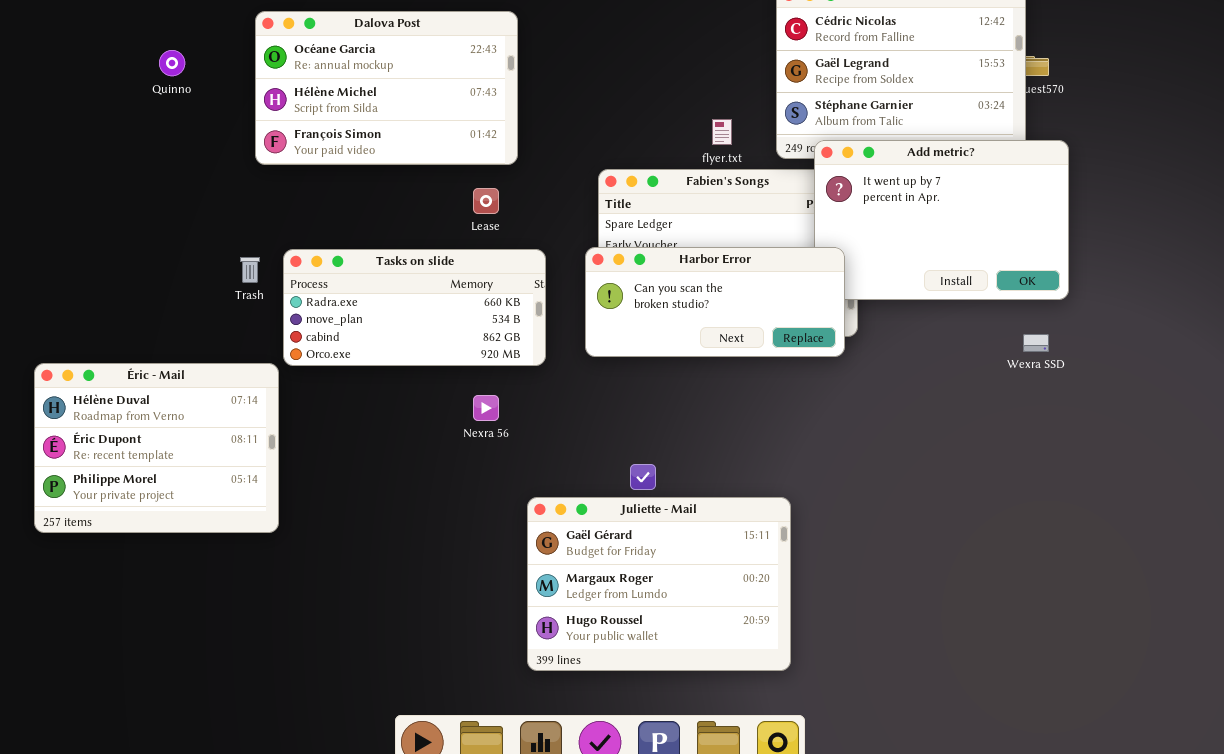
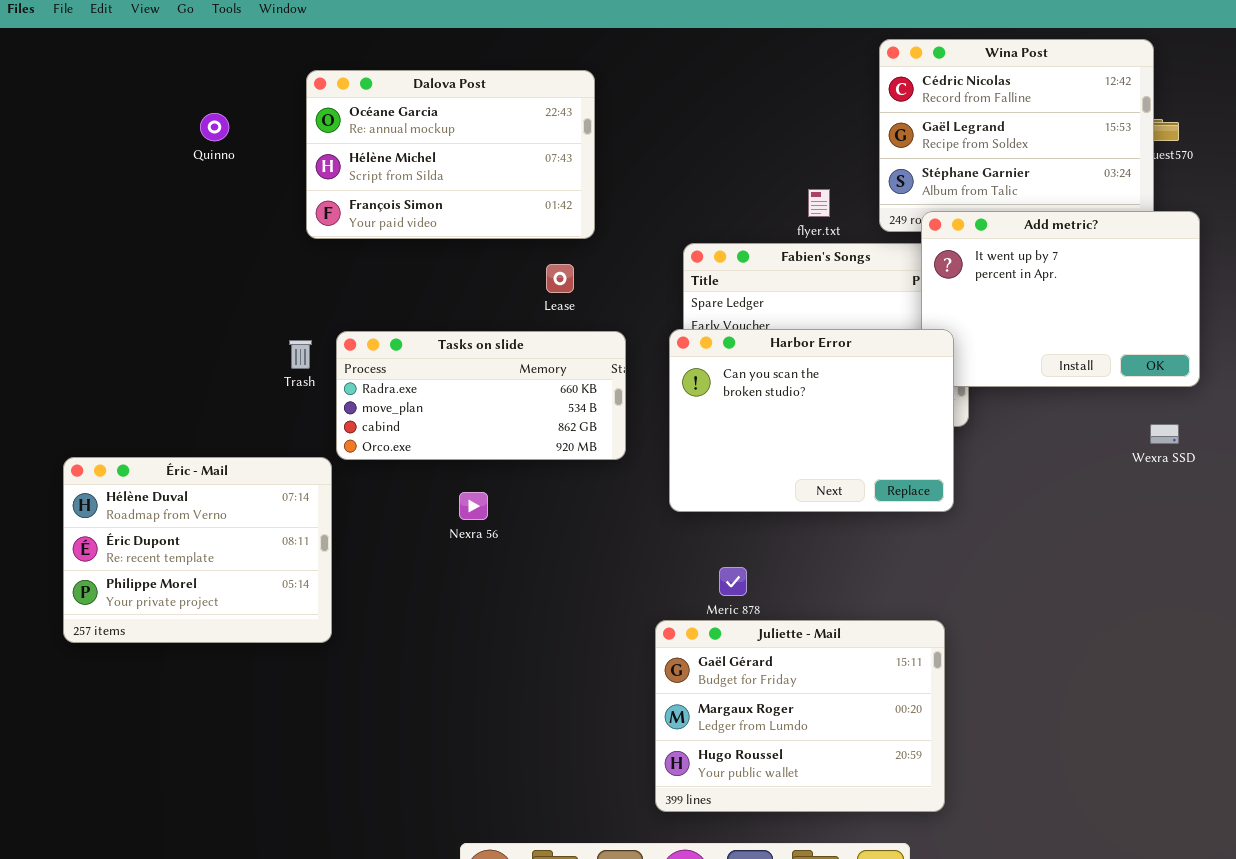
Harbor Error: [585,247,845,357] -> [669,329,954,512], resized
Nexra 56: [473,395,499,421] -> [459,492,488,520], moved
Juliette - Mail: [527,497,791,671] -> [655,620,945,812], moved

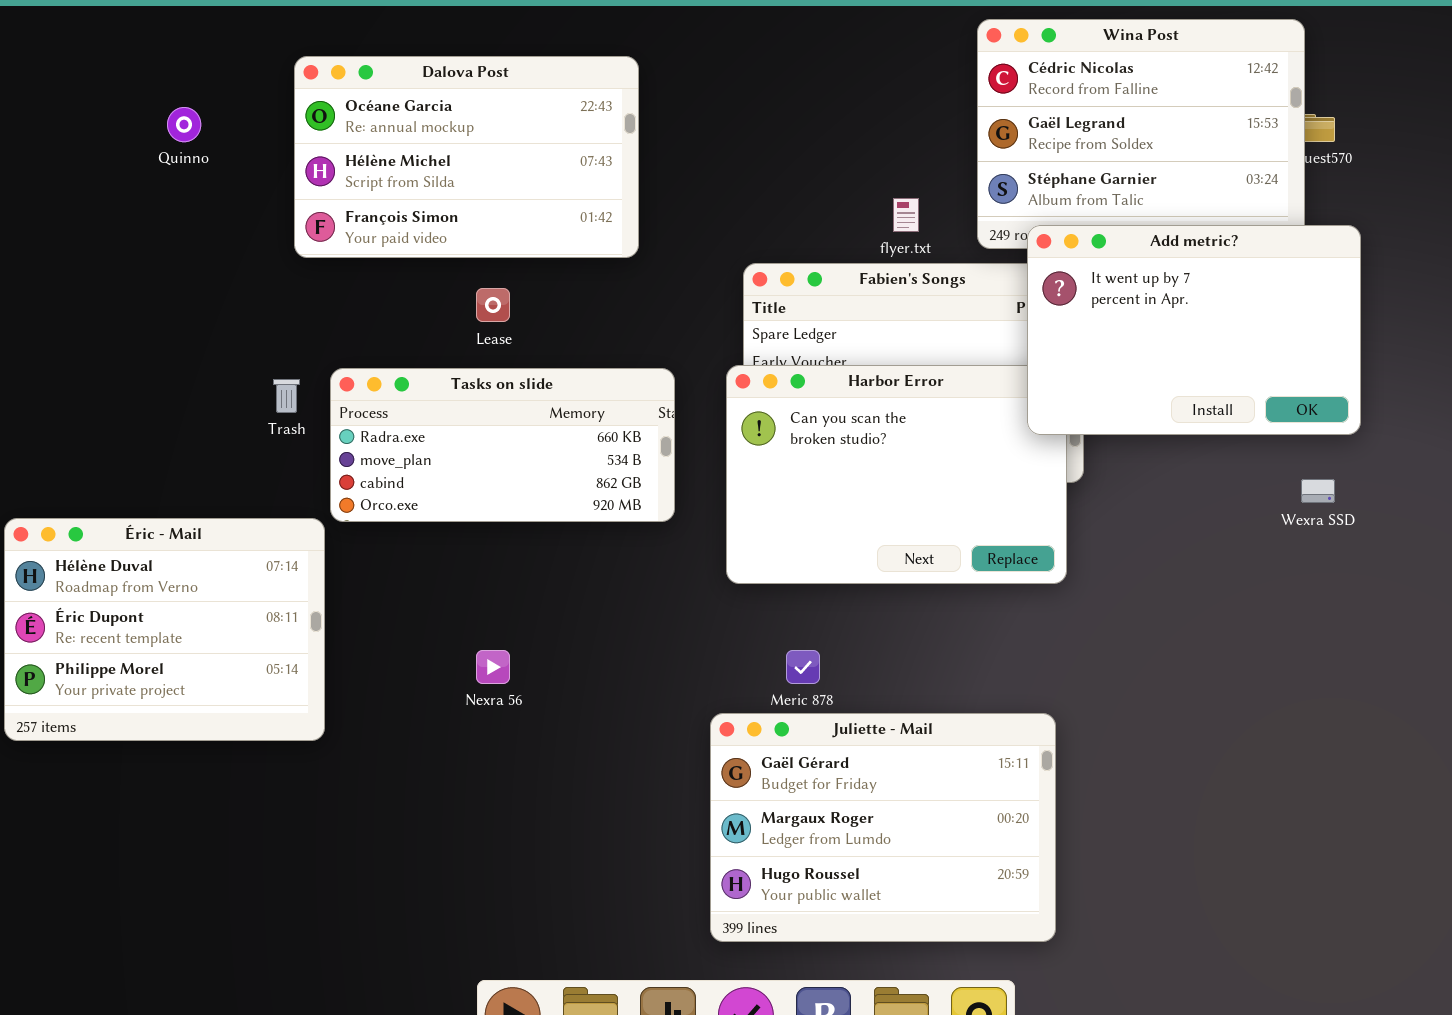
Add metric?: [921,211,1200,387] -> [1027,225,1361,435], raised
Lease: [546,264,574,293] -> [476,288,510,322], moved
Nexra 56: [459,492,488,520] -> [476,650,510,684], moved

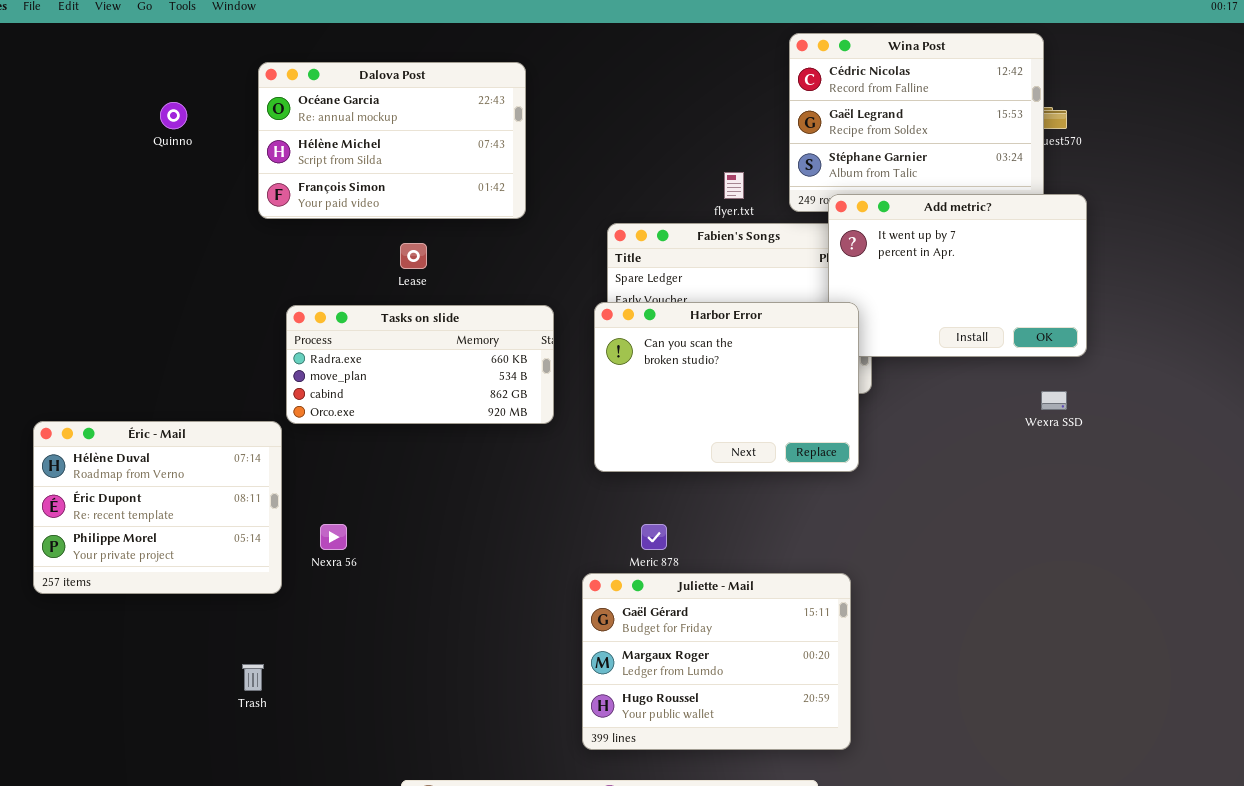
Harbor Error: [726,365,1067,584] -> [594,302,859,472], raised
Trash: [273,379,300,413] -> [242,664,264,691], moved
Nexra 56: [476,650,510,684] -> [320,524,347,550], moved

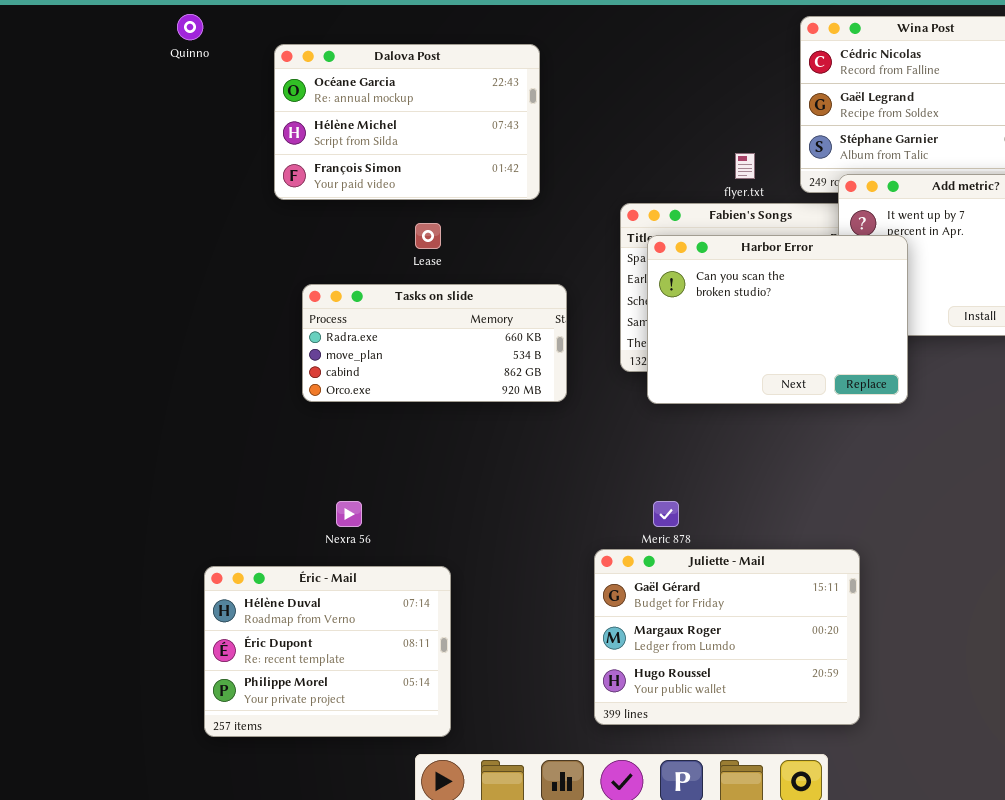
Quinno: [160,102,187,129] -> [177,14,203,40], moved
Harbor Error: [594,302,859,472] -> [647,235,908,404], moved
Éric - Mail: [33,421,282,594] -> [204,566,451,737], moved

